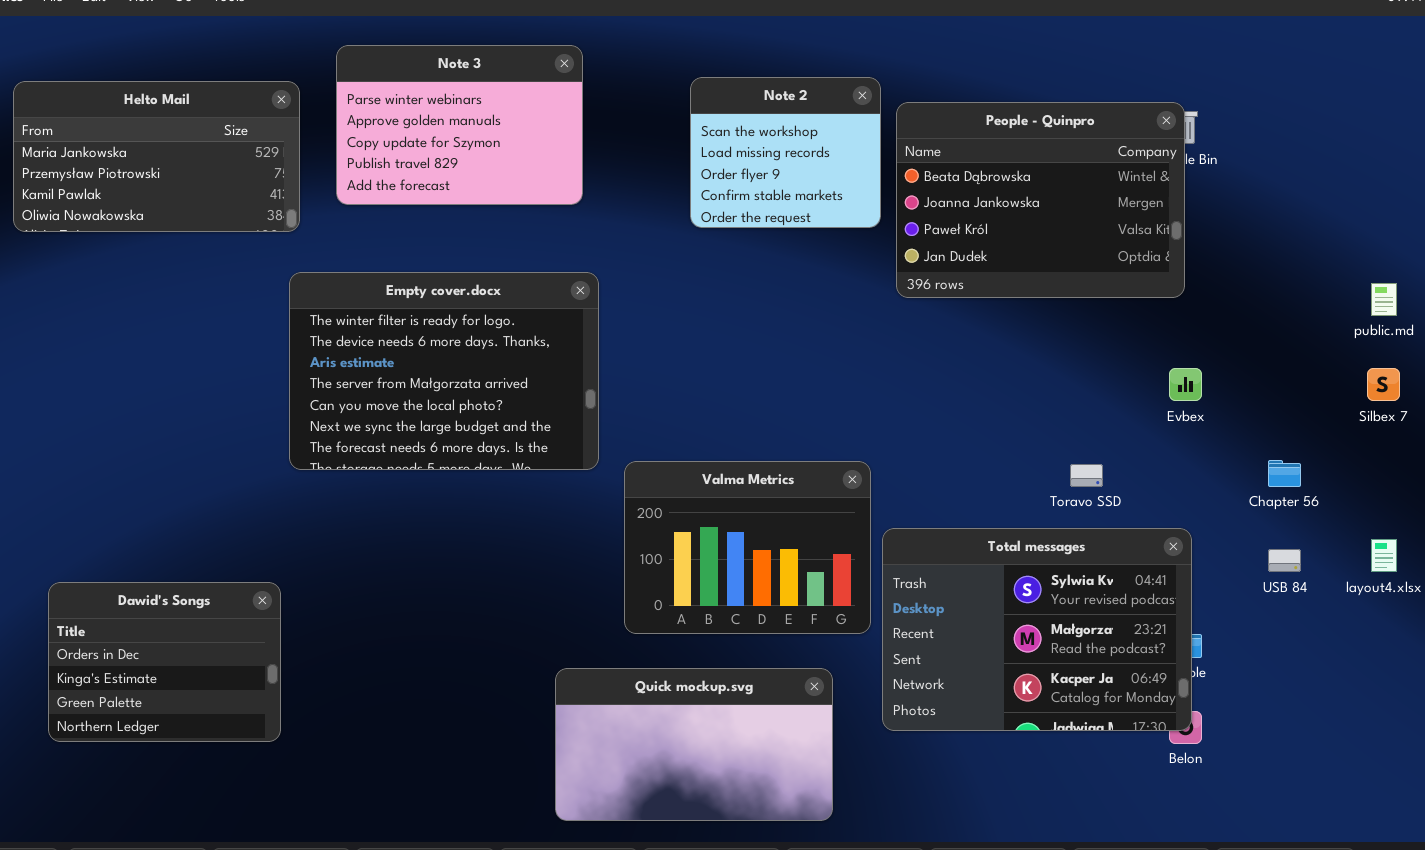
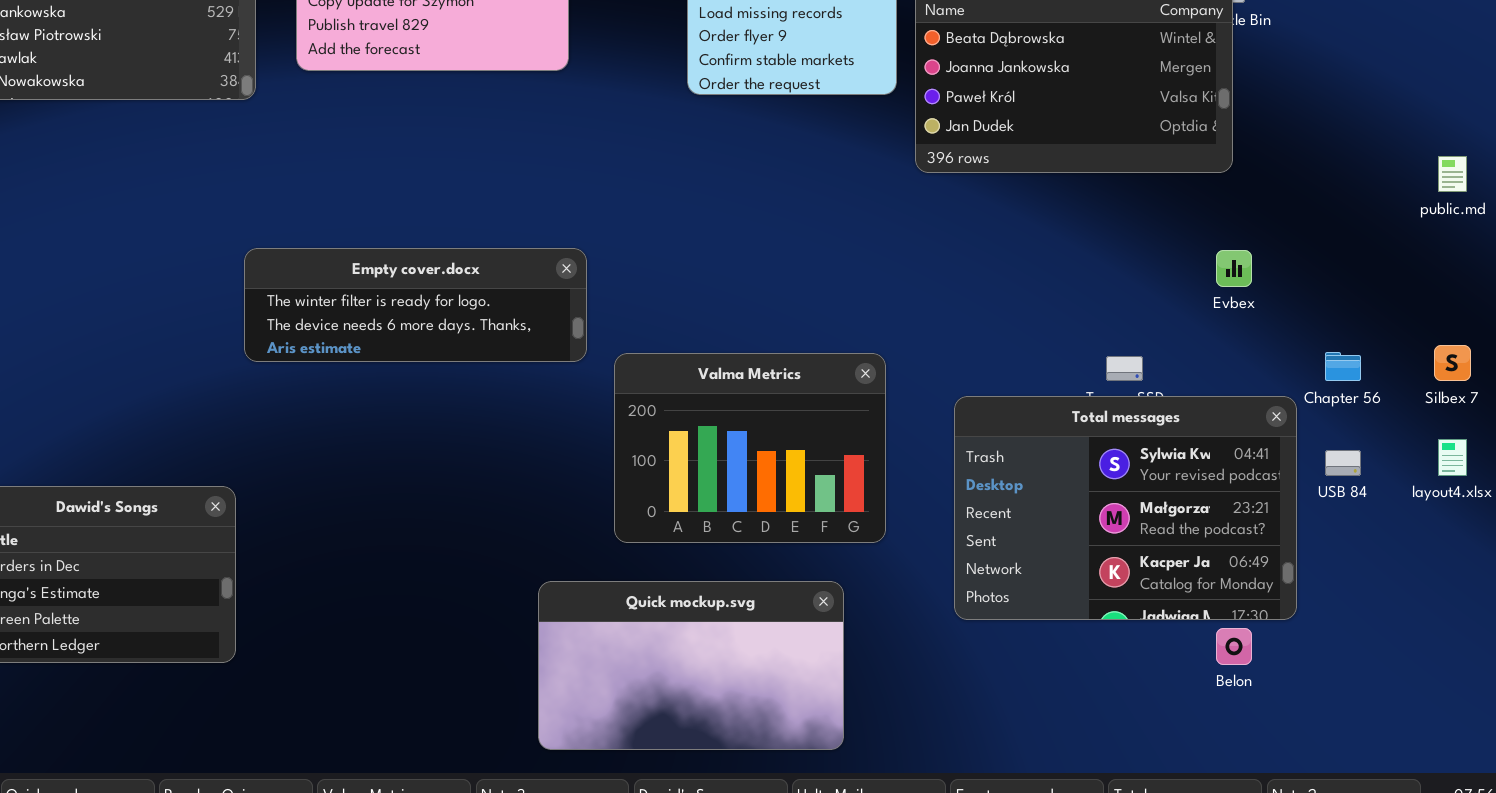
Empty cover.docx: [289,272,599,470] -> [244,248,587,362], resized
Silbex 7: [1367,368,1400,401] -> [1434,345,1471,381], moved
Total messages: [882,528,1192,731] -> [954,396,1297,620], moved

